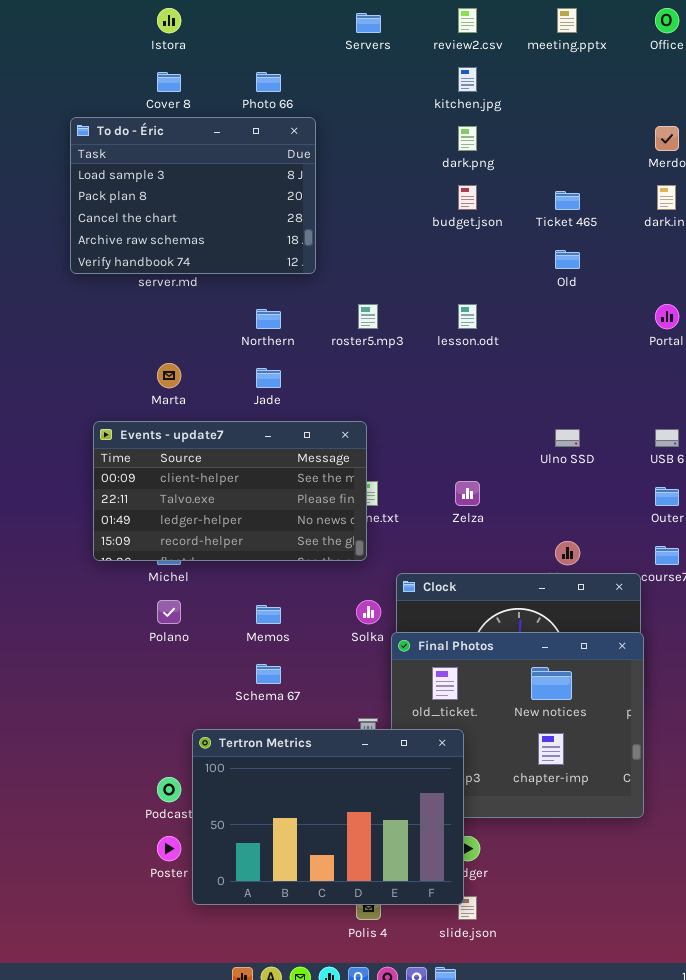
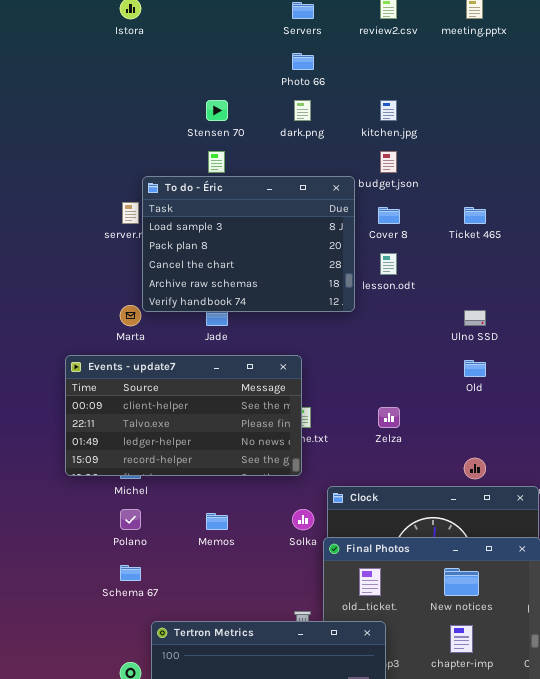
kitchen.jpg: [458,67,477,92] -> [380,100,397,121], moved
Cover 8: [157,72,181,92] -> [378,207,400,224], moved
Photo 66: [256,72,281,92] -> [292,53,314,70], moved
To do - Éric: [70,117,316,274] -> [142,176,355,312], moved
dark.png: [458,126,477,151] -> [294,100,311,121], moved
Ticket 465: [555,191,580,210] -> [464,207,486,224], moved
Old: [555,250,580,269] -> [464,360,486,377], moved
Ulno SSD: [555,429,580,447] -> [464,310,486,326], moved
Schema 67: [256,664,281,684] -> [120,565,141,581], moved

